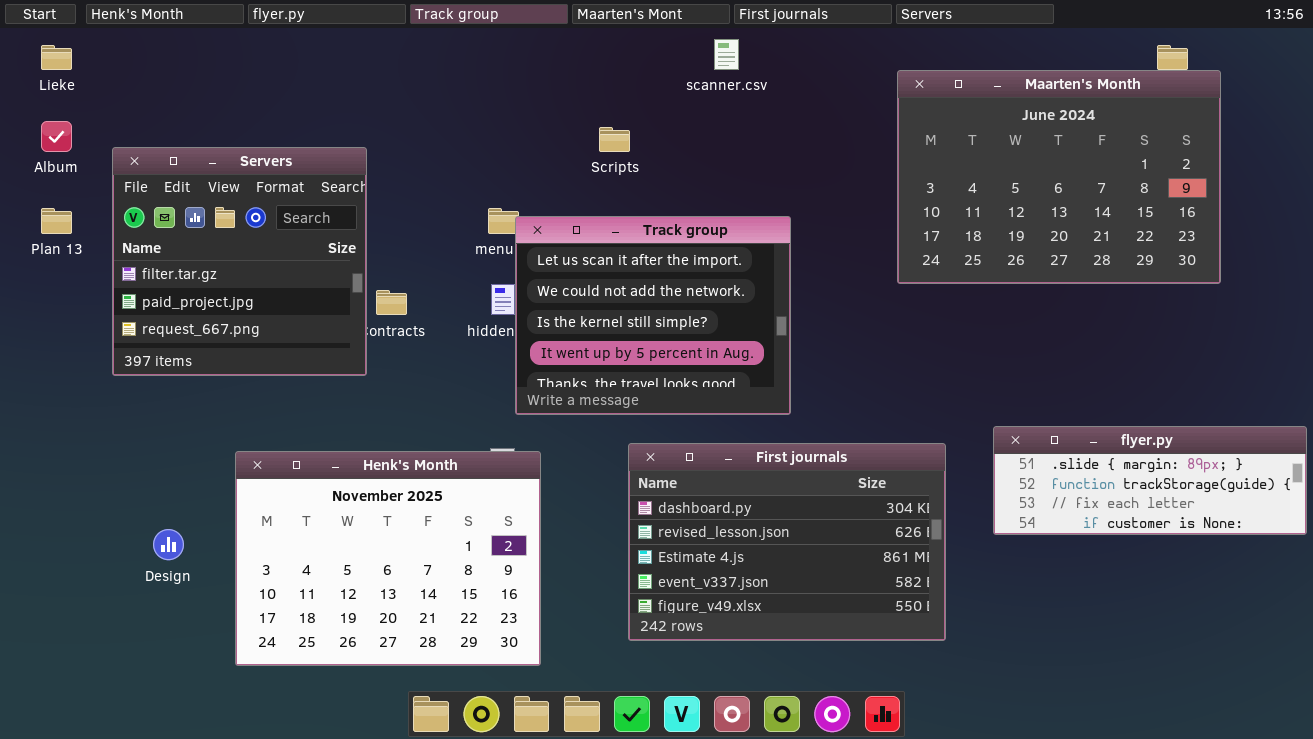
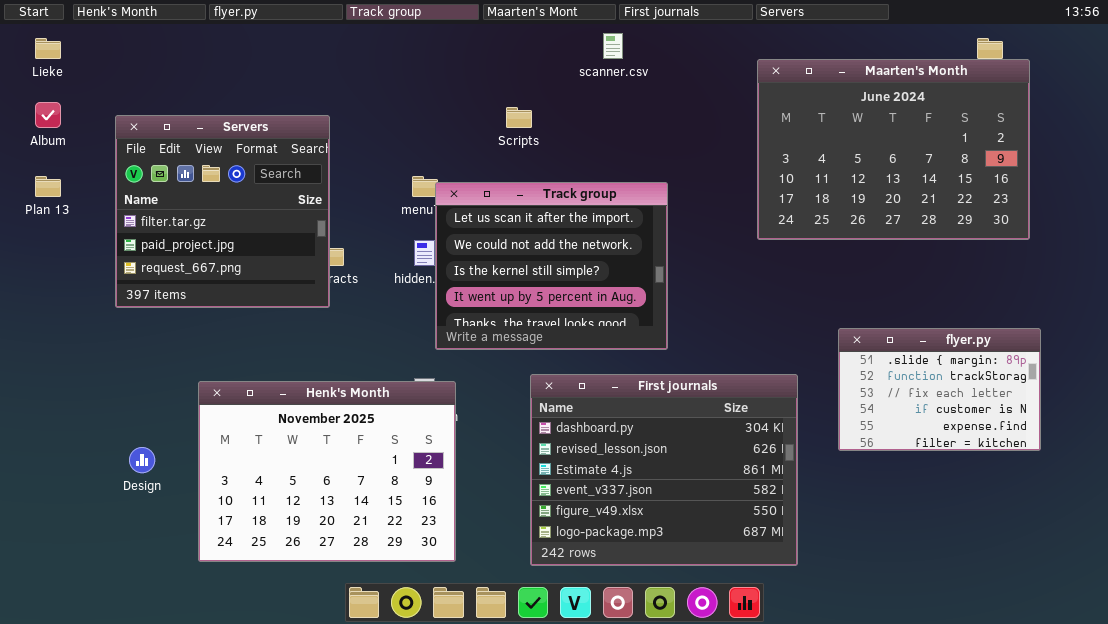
Servers: [112,147,367,376] -> [115,115,330,308], moved
flyer.py: [993,426,1307,535] -> [838,328,1041,451], resized
First journals: [628,443,946,641] -> [530,374,798,566], resized

